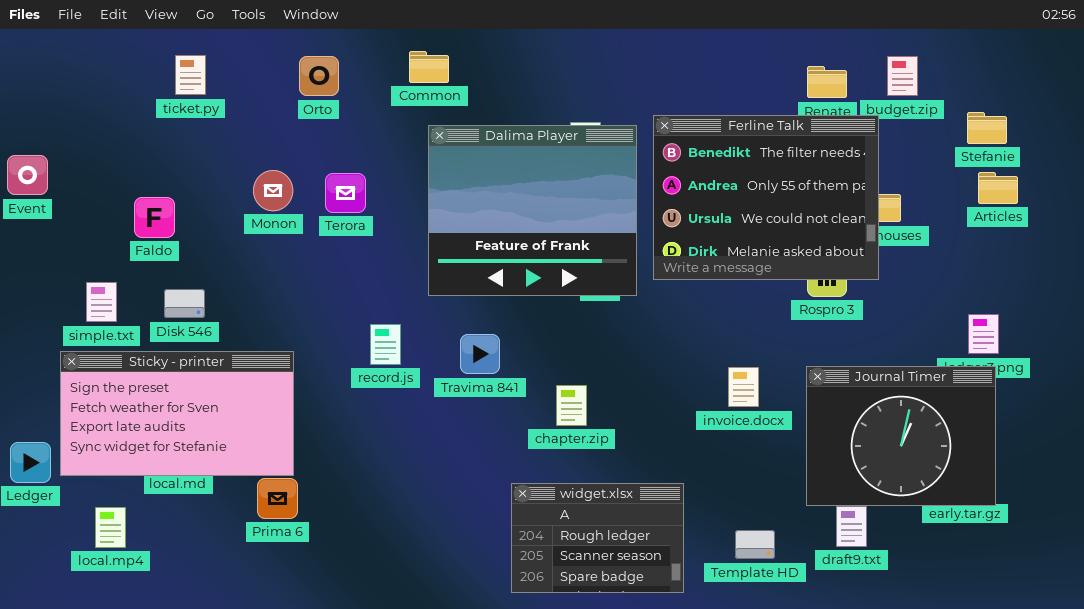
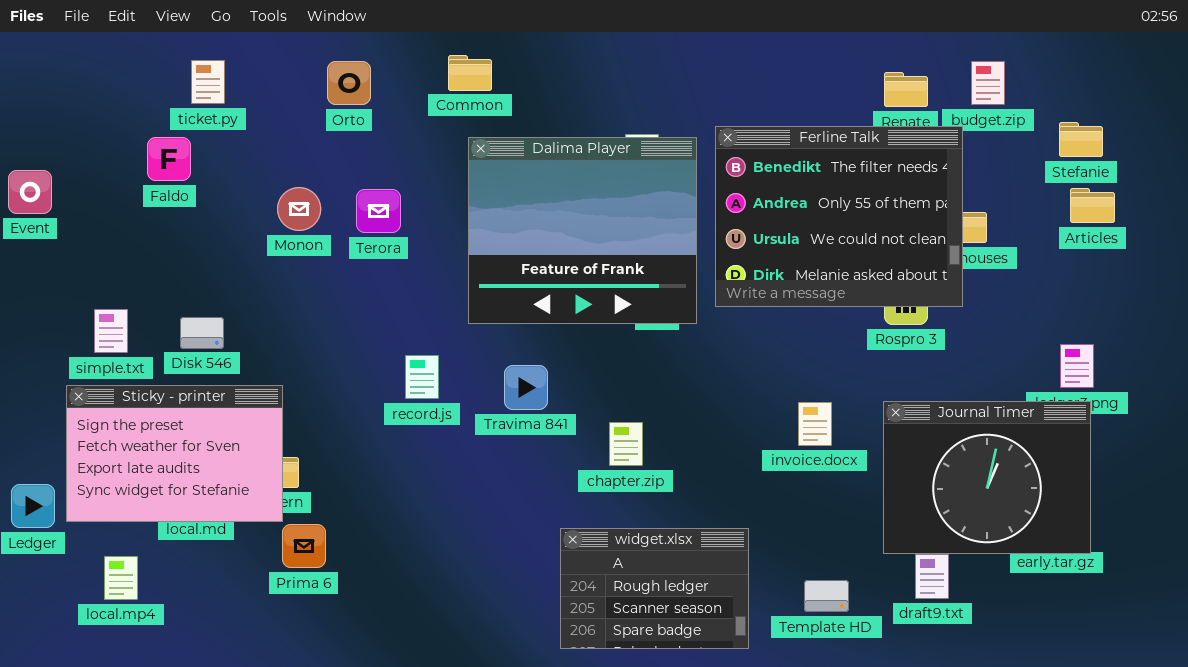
Faldo: [134,197,175,238] -> [147,137,191,181], moved
Sticky - printer: [60,351,294,476] -> [66,385,283,522], resized

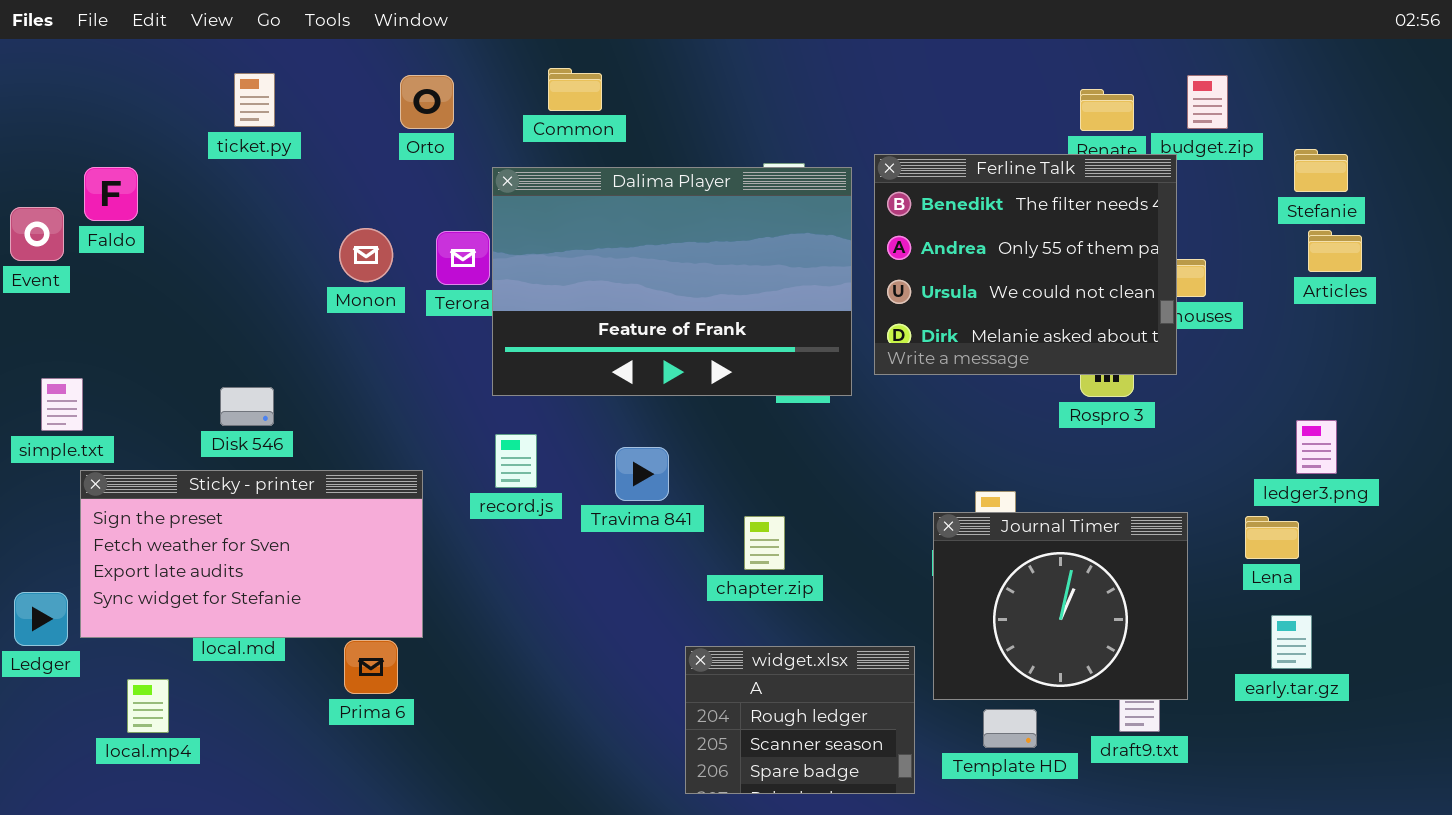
Faldo: [147,137,191,181] -> [84,167,138,221], moved
Dalima Player: [468,137,697,324] -> [492,167,852,396], resized
simple.txt: [94,309,128,353] -> [41,378,83,431], moved
Sticky - printer: [66,385,283,522] -> [80,470,423,638], resized
Journal Timer: [883,401,1091,554] -> [933,512,1188,700], moved

